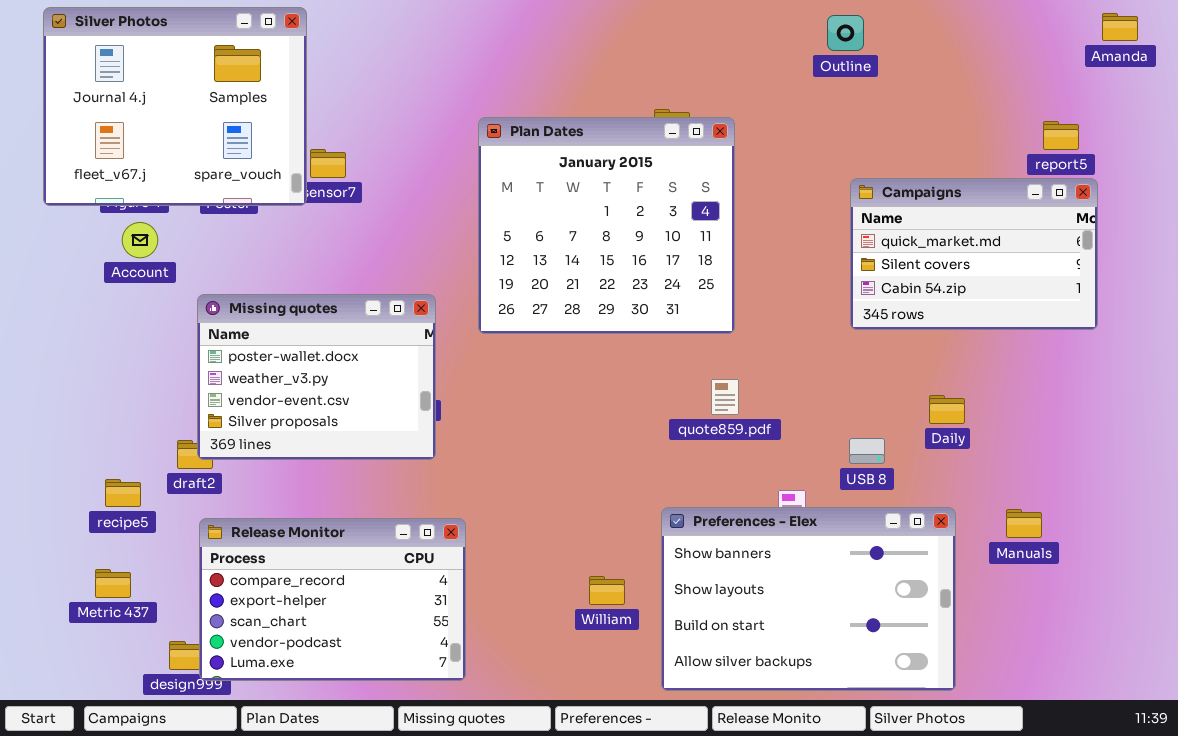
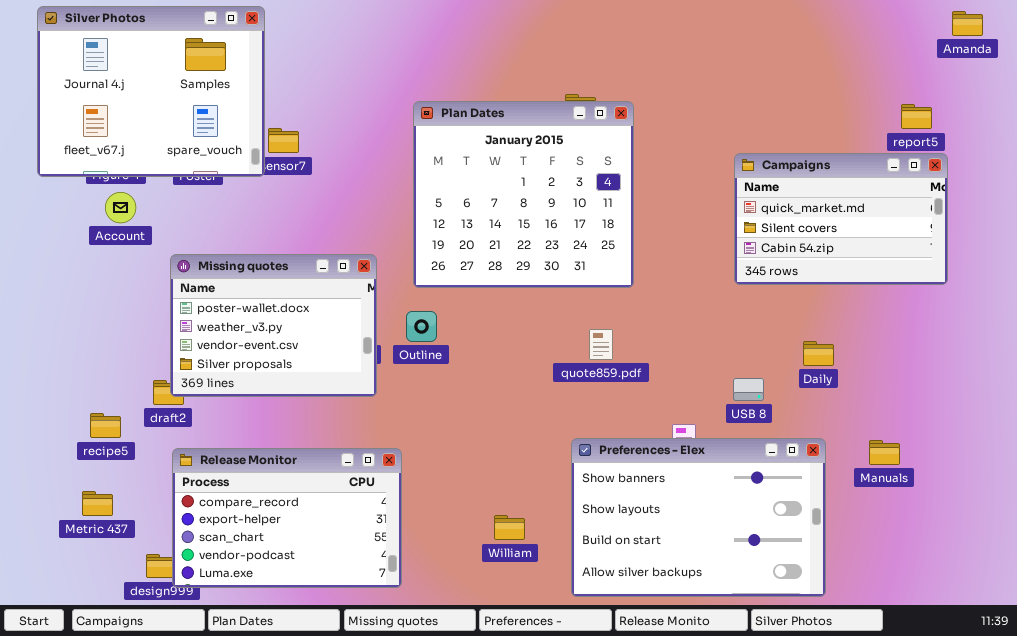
Outline: [827,15,864,51] -> [406,311,437,342], moved
quote859.pdf: [711,379,739,415] -> [589,329,613,360], moved
William: [589,576,625,605] -> [494,515,525,540], moved

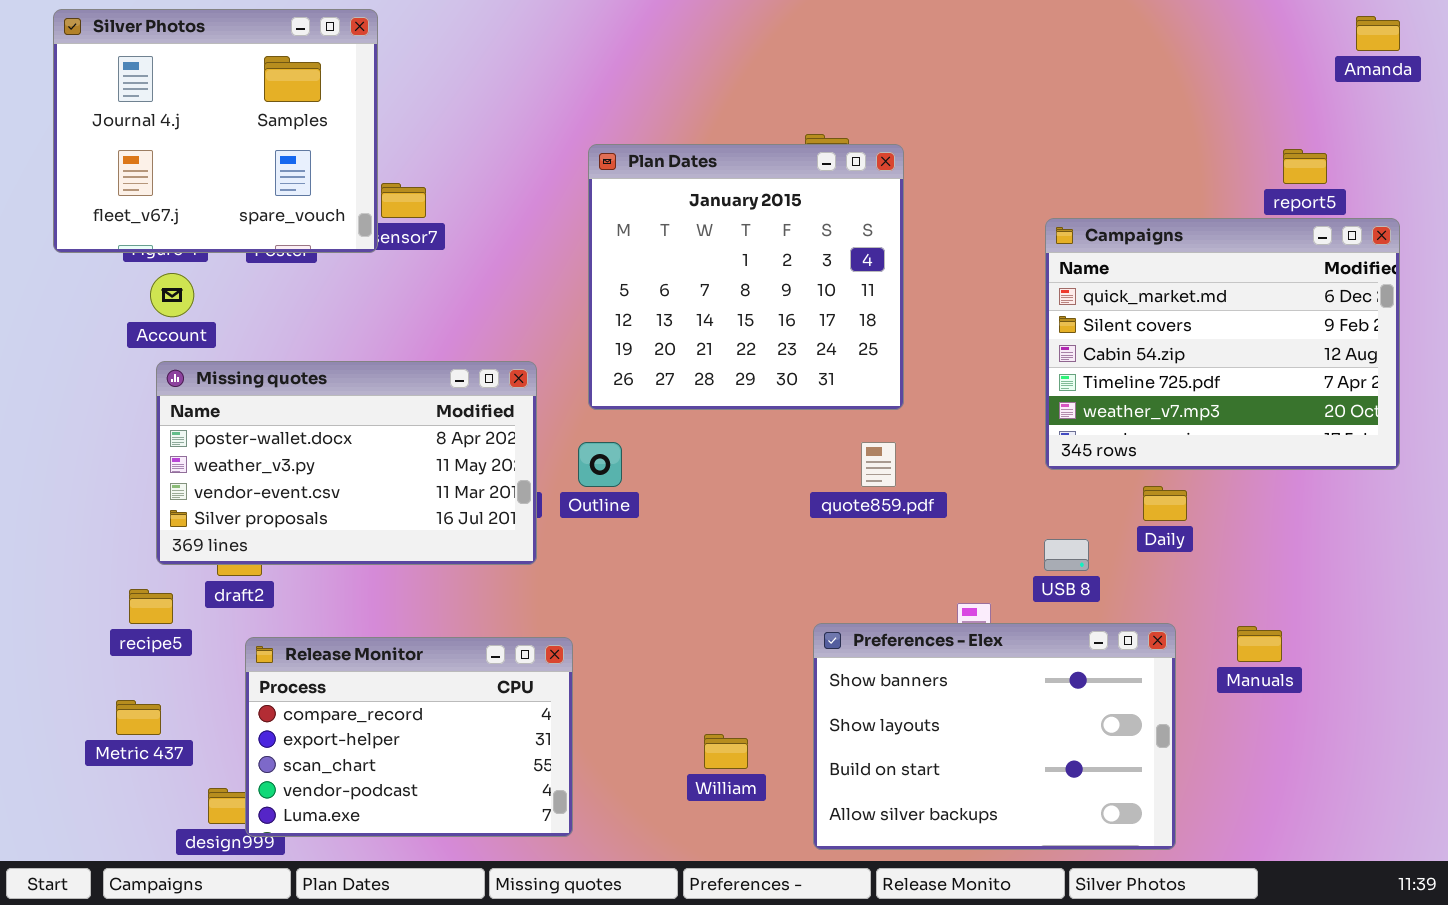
Campaigns: [734,153,948,285] -> [1045,218,1400,470], resized
Missing quotes: [170,254,377,397] -> [156,361,537,565], resized
quote859.pdf: [589,329,613,360] -> [861,442,896,487], moved

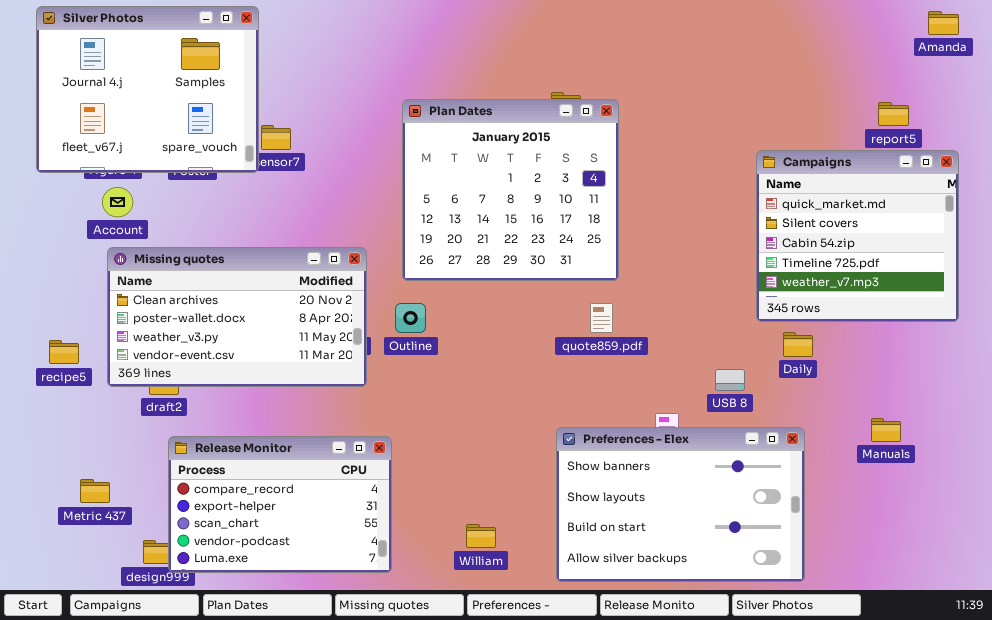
Campaigns: [1045,218,1400,470] -> [756,150,959,322], resized
Missing quotes: [156,361,537,565] -> [107,247,367,387], scrolled up 1 row
recipe5: [129,589,173,624] -> [49,340,79,364], moved
Manuals: [1237,626,1282,662] -> [871,418,901,442], moved
William: [704,734,748,769] -> [466,524,496,548], moved

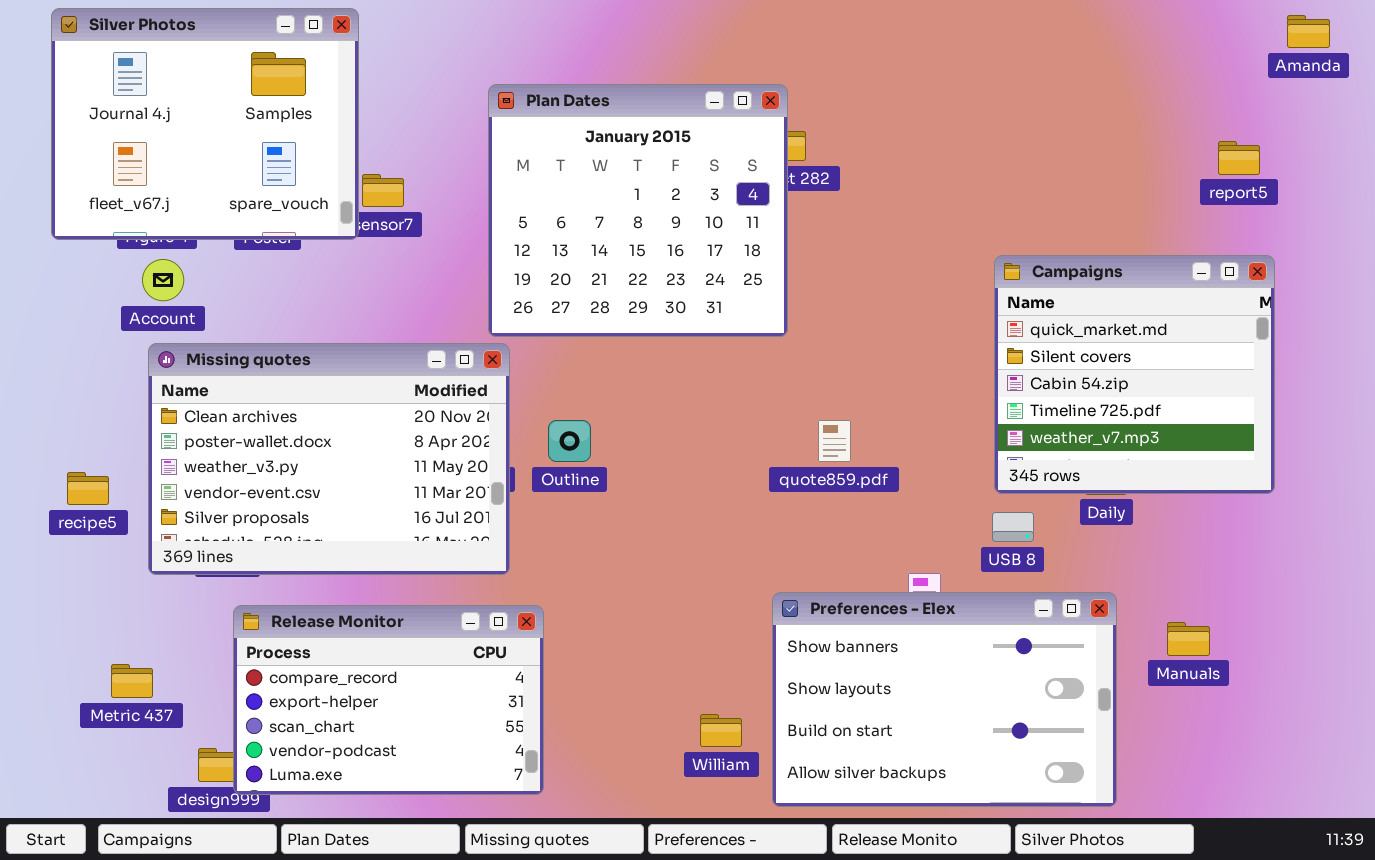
Plan Dates: [402,99,619,281] -> [488,84,788,337], moved
Campaigns: [756,150,959,322] -> [994,255,1275,494], moved
Missing quotes: [107,247,367,387] -> [148,343,510,575], resized
Manuals: [871,418,901,442] -> [1167,622,1210,656], moved
William: [466,524,496,548] -> [700,714,742,747], moved

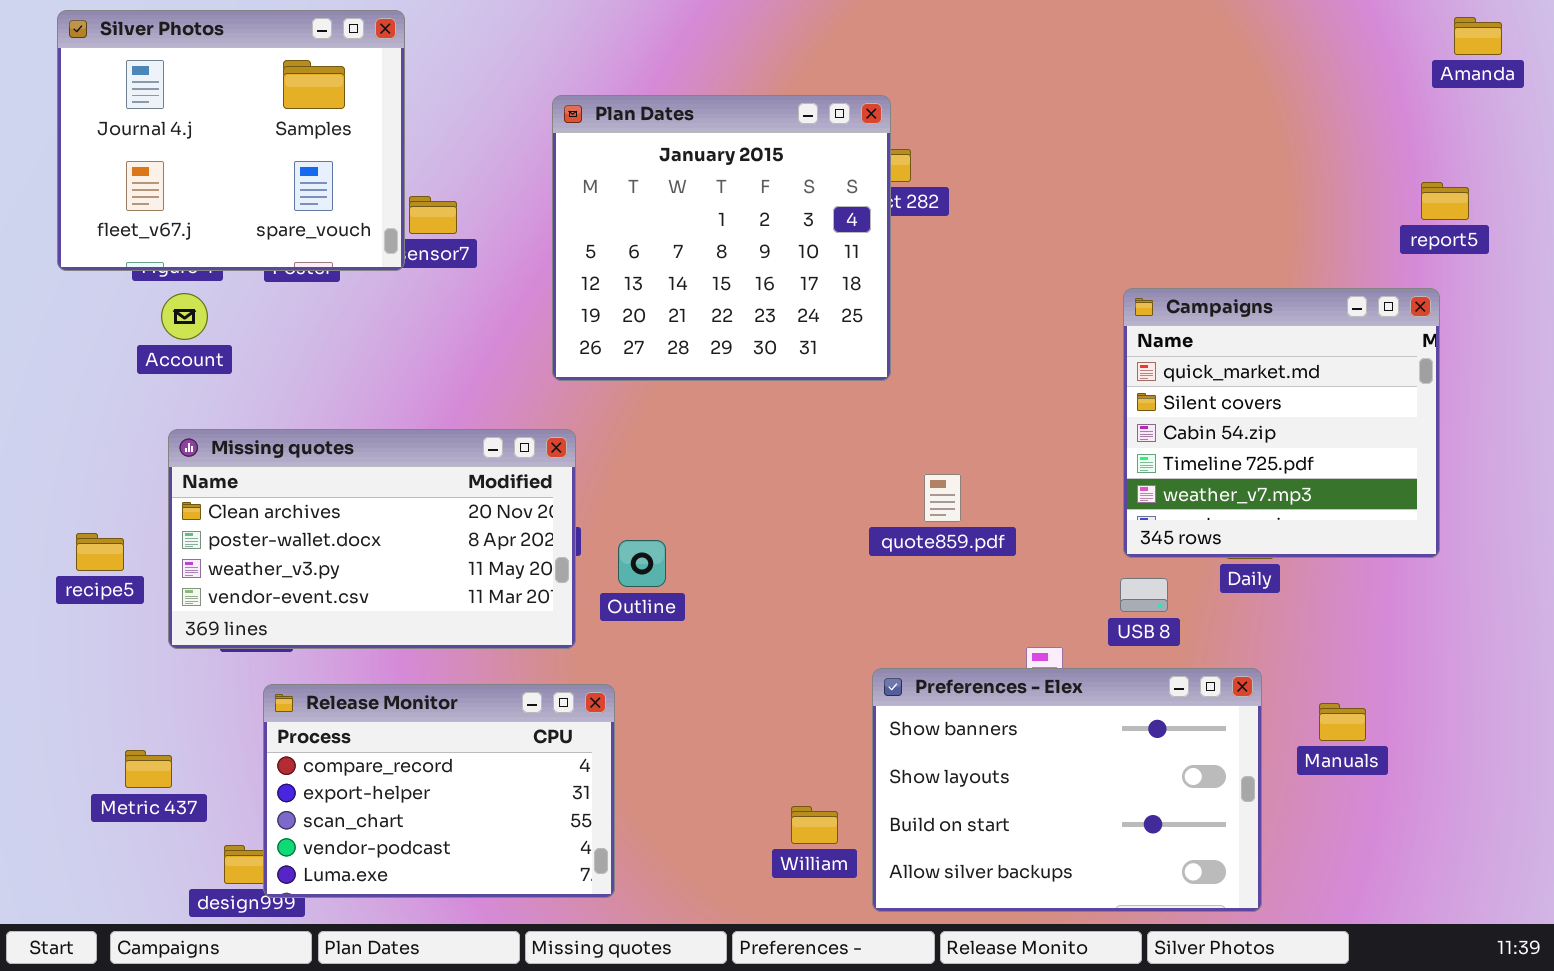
report5: [1218,141,1260,175] -> [1421,182,1469,220], moved
Missing quotes: [148,343,510,575] -> [168,429,576,649], resized
Outline: [548,420,591,462] -> [618,540,666,587], moved

